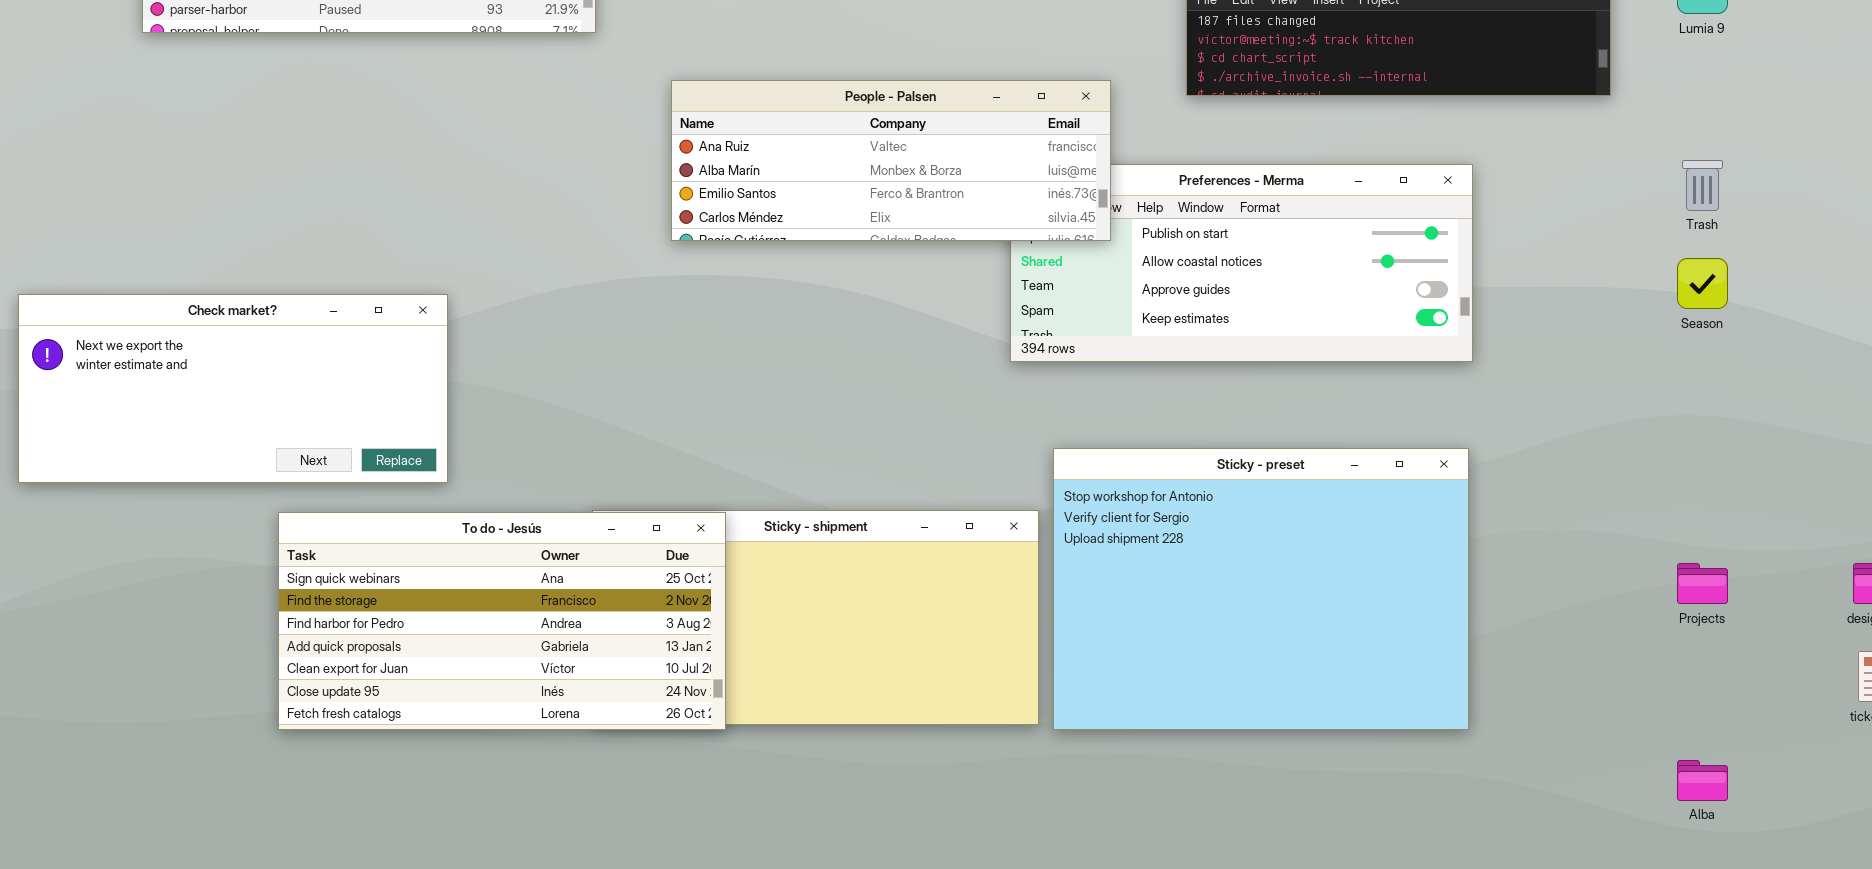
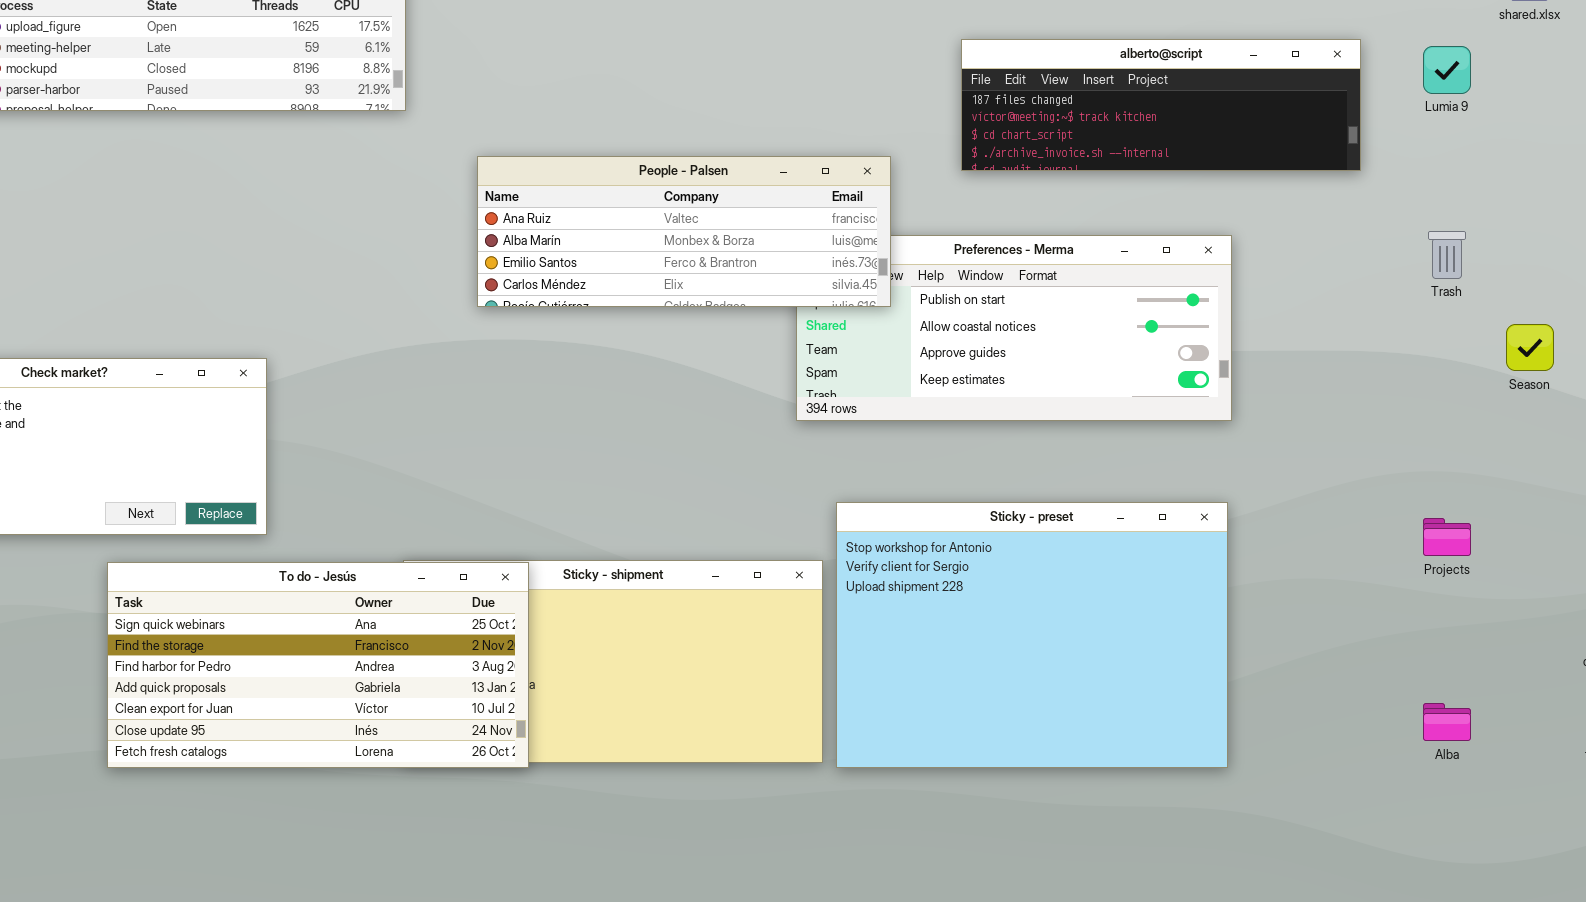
Season: [1677,258,1728,309] -> [1506,324,1554,371], moved
Projects: [1677,563,1728,604] -> [1423,518,1471,556], moved
Alba: [1677,760,1728,801] -> [1423,703,1471,741], moved

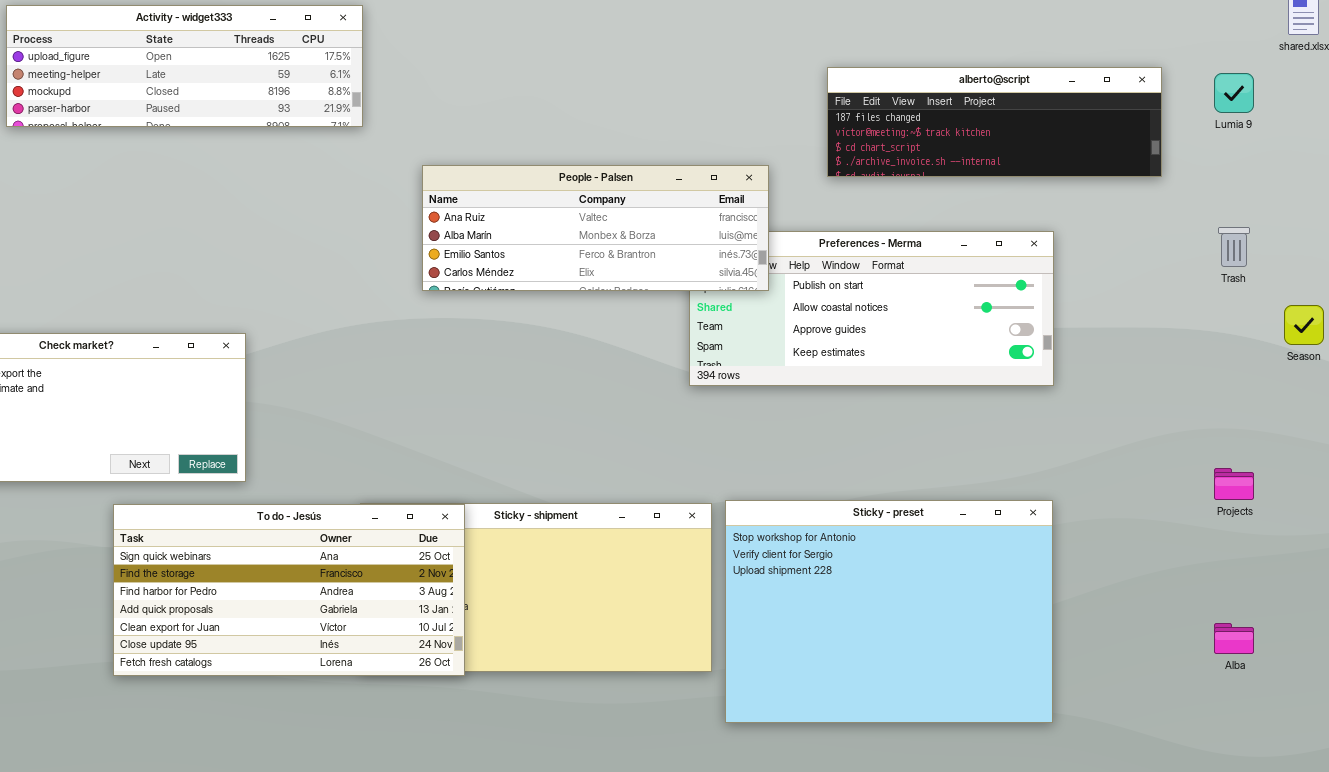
Sticky - preset: [836,502,1228,768] -> [725,500,1053,723], moved

